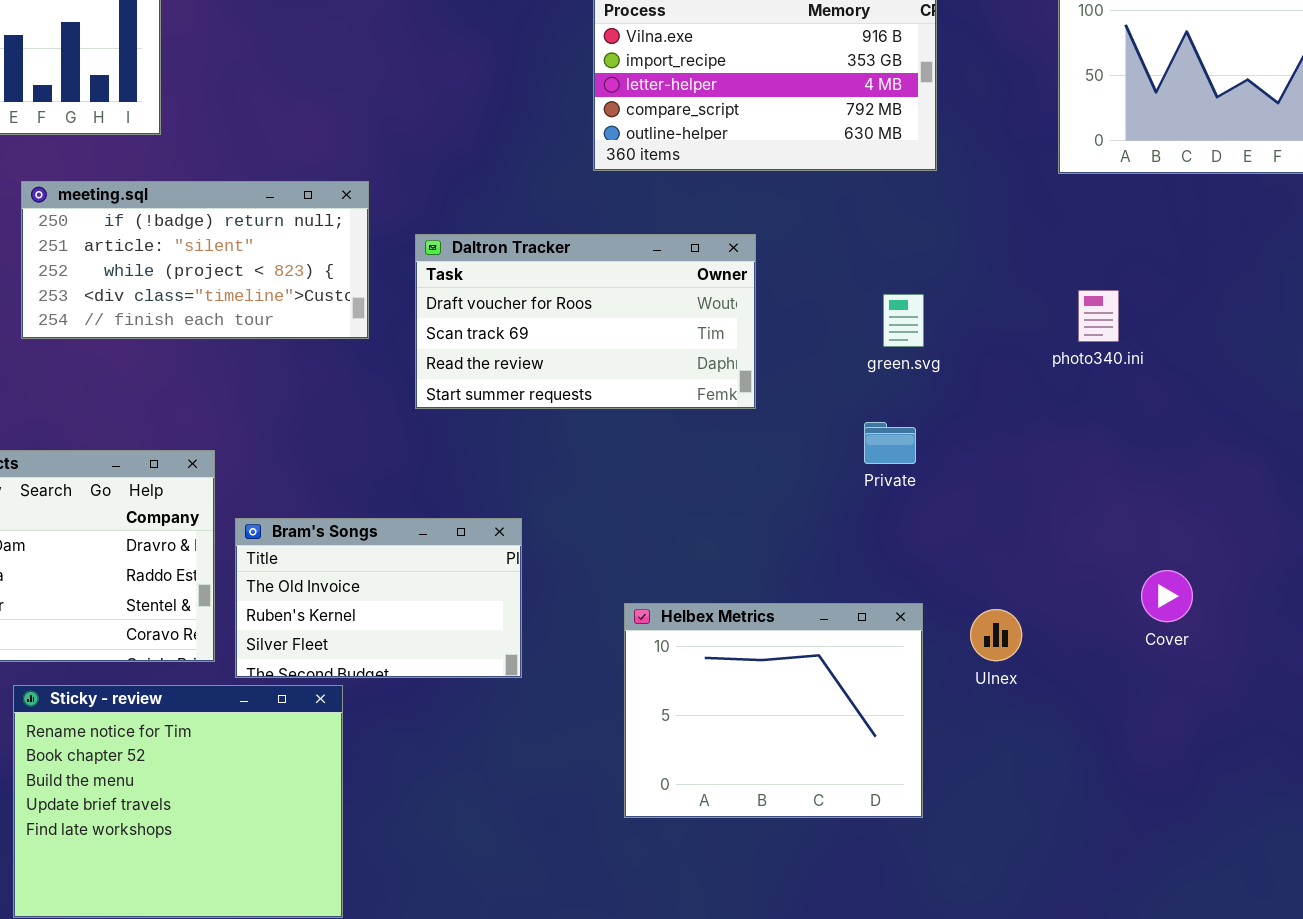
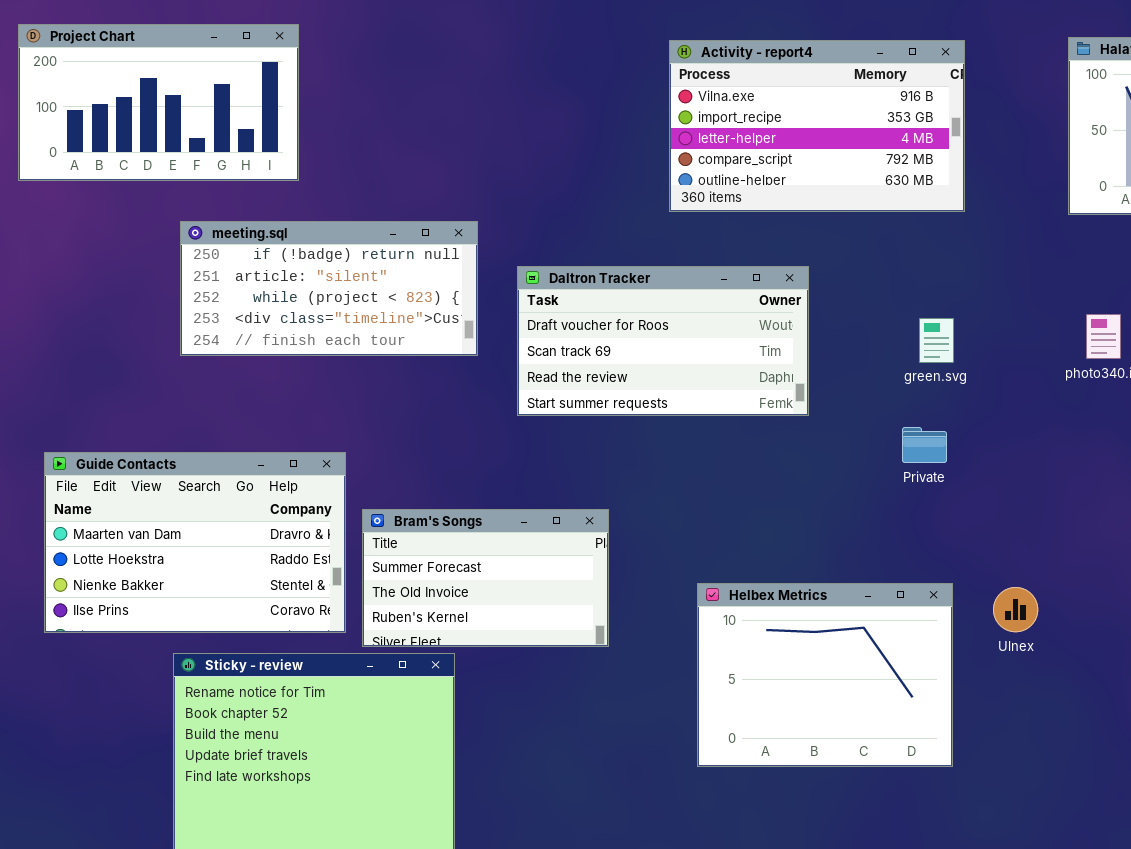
Bram's Songs: [235,518,522,678] -> [362,509,609,647], scrolled up 1 row

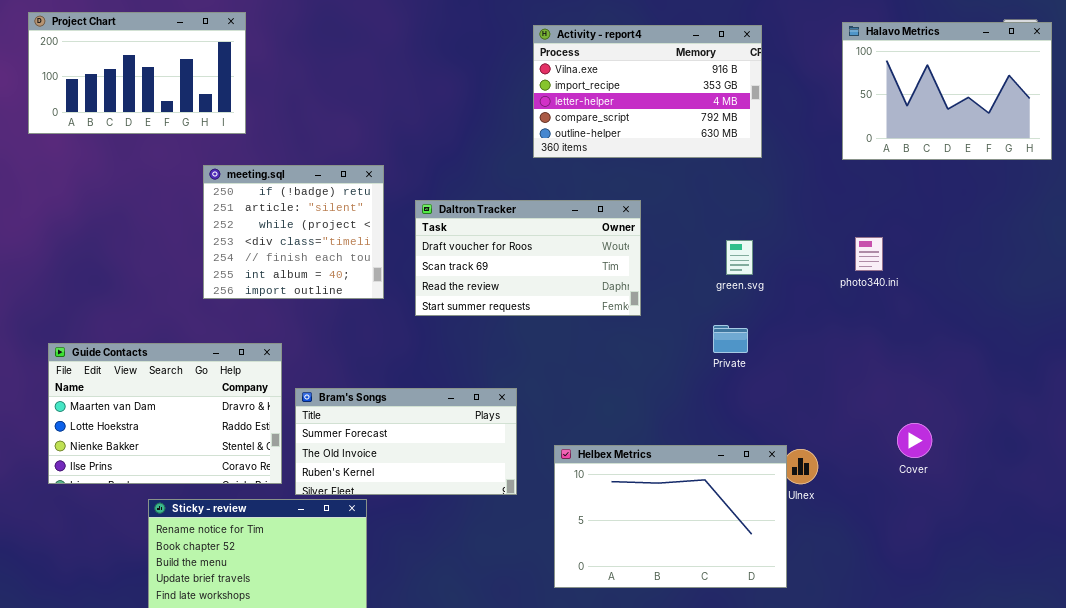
meeting.sql: [180,221,478,356] -> [203,165,384,299], resized
Bram's Songs: [362,509,609,647] -> [295,388,517,495], resized
Helbex Metrics: [697,583,953,767] -> [554,445,787,588], resized

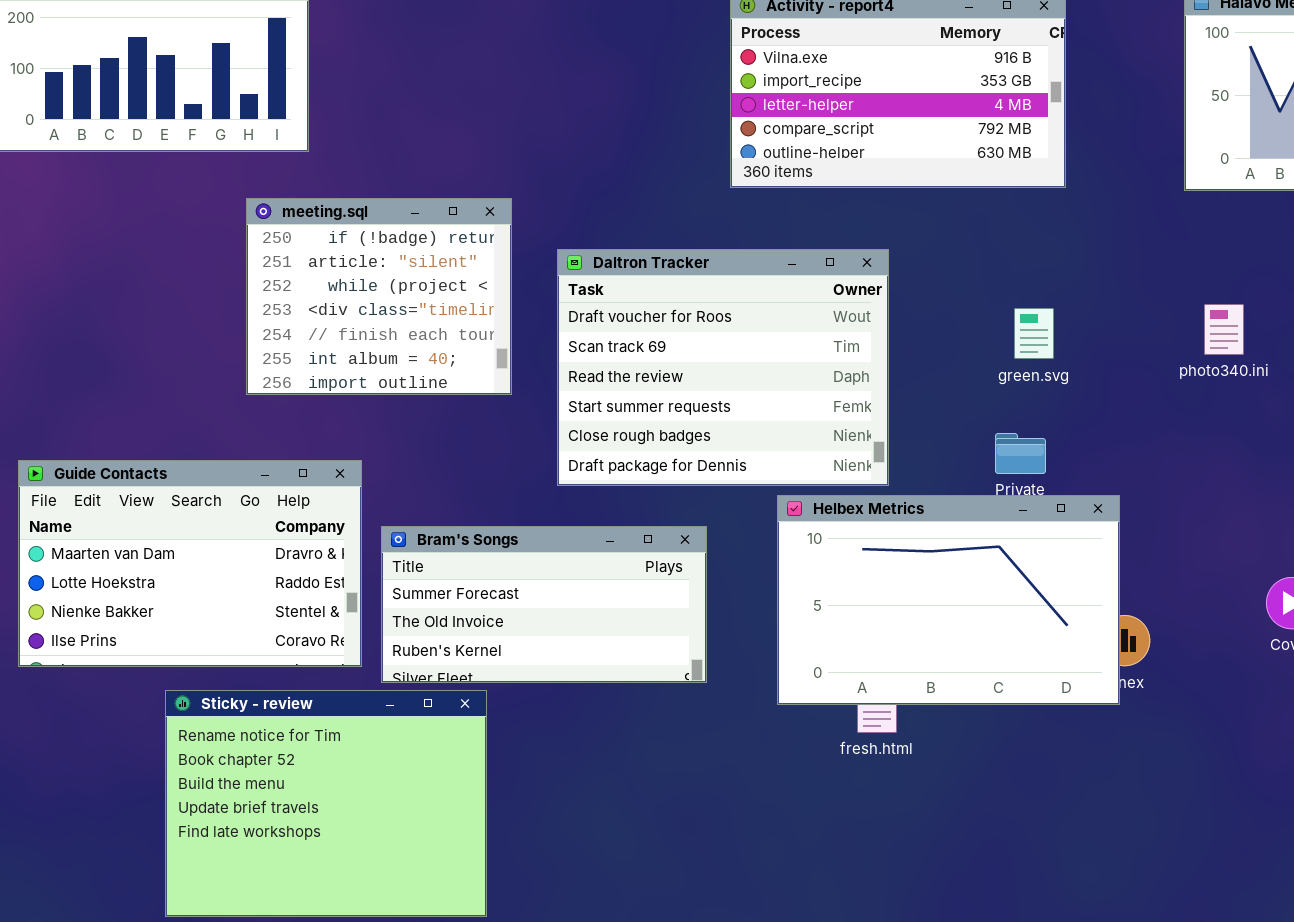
Daltron Tracker: [415,200,641,316] -> [557,249,889,486], resized
Helbex Metrics: [554,445,787,588] -> [777,495,1120,705], moved

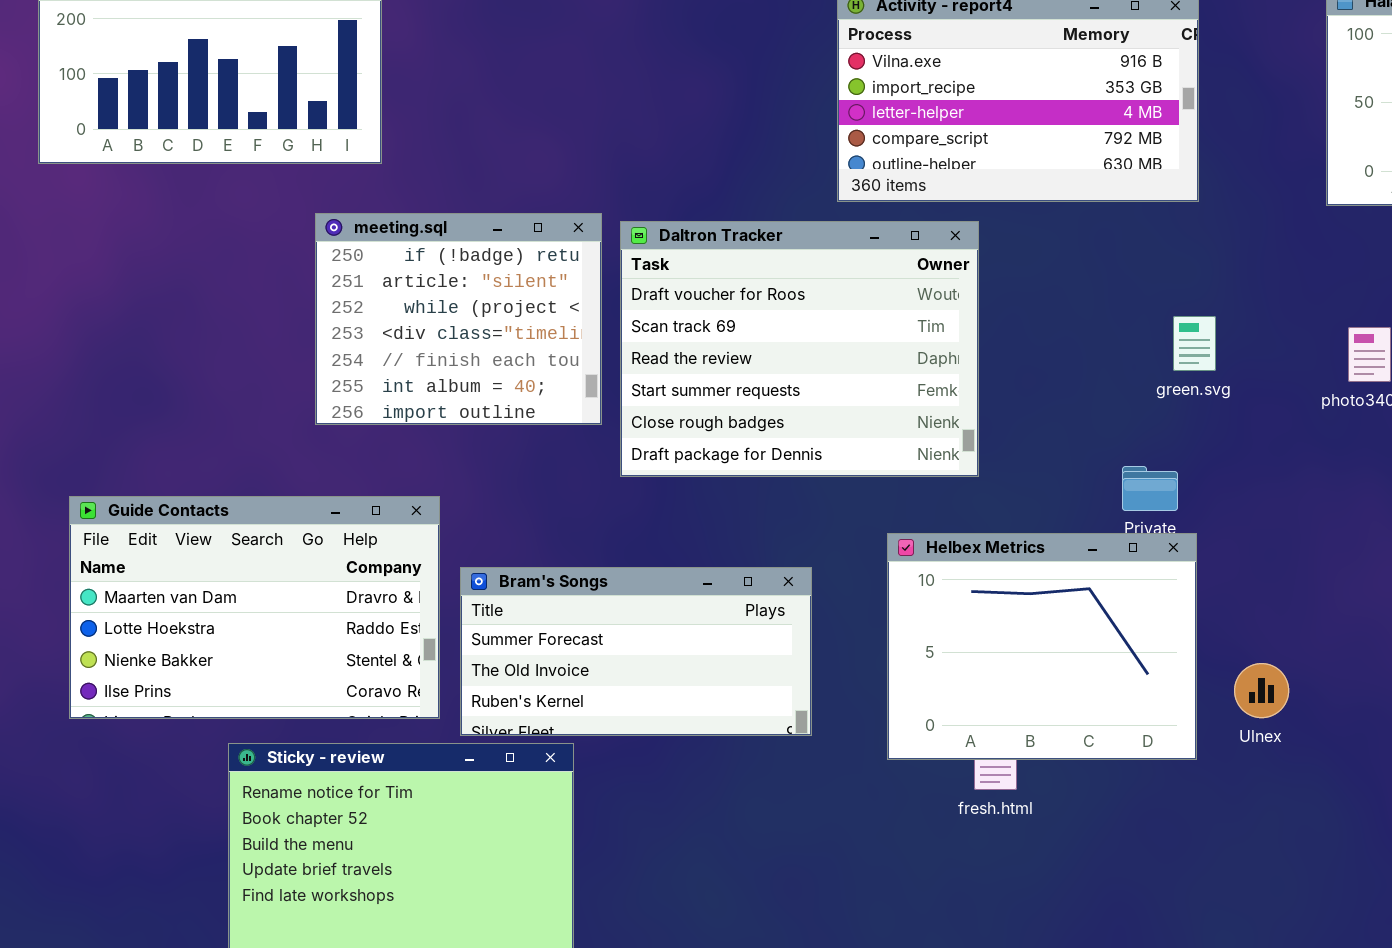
Daltron Tracker: [557,249,889,486] -> [620,221,979,477], moved
green.svg: [1014,308,1054,359] -> [1173,316,1216,371], moved
Helbex Metrics: [777,495,1120,705] -> [887,533,1197,760], resized

